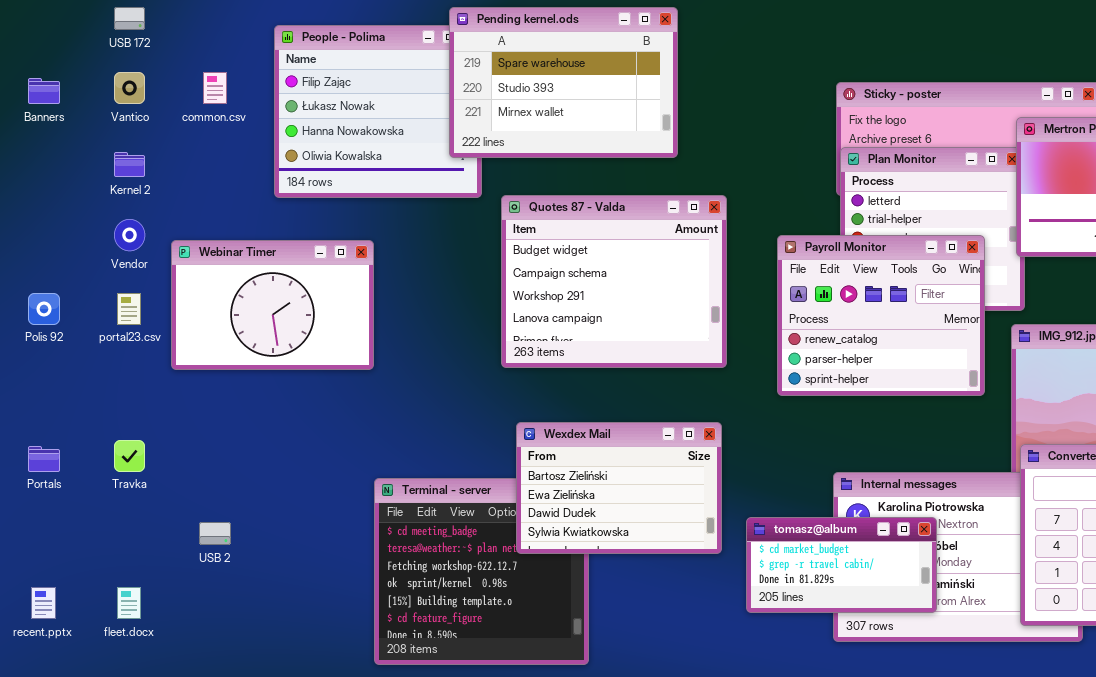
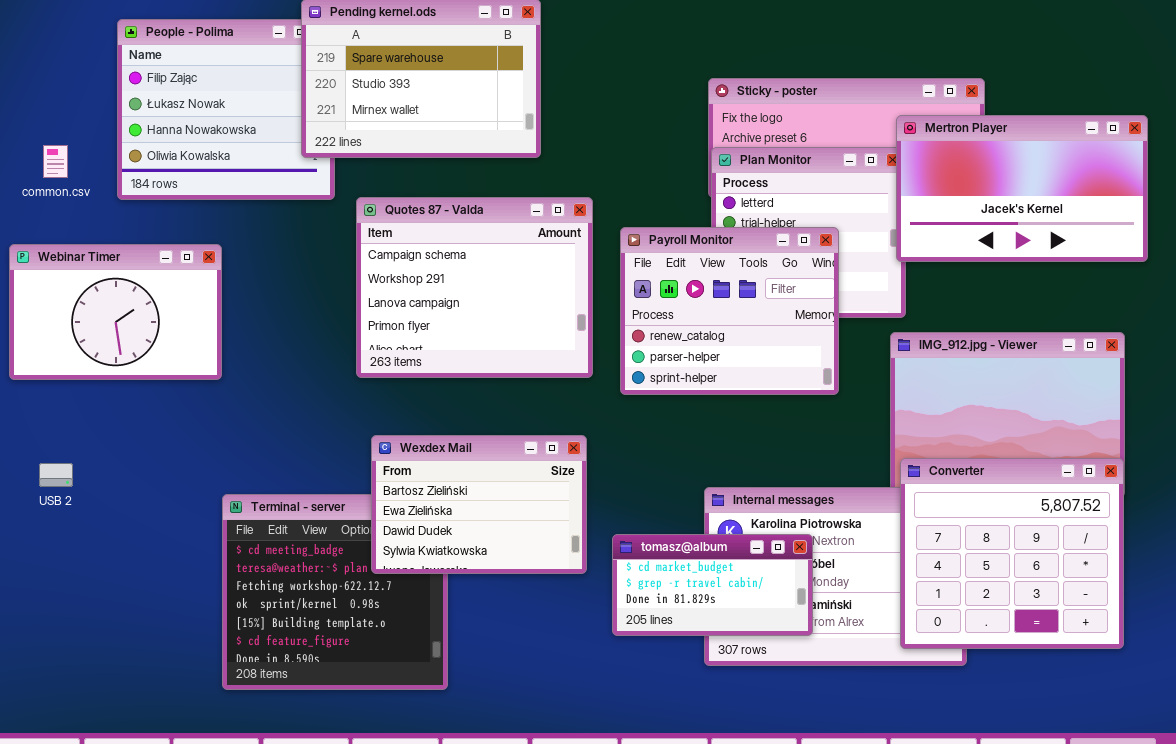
common.csv: [203,72,227,104] -> [43,145,68,178], moved
Quotes 87 - Valda: [501,195,727,368] -> [356,197,593,378], scrolled down 1 row
Payroll Monitor: [777,235,985,396] -> [620,227,839,395], moved
USB 2: [199,522,231,545] -> [39,463,73,487], moved

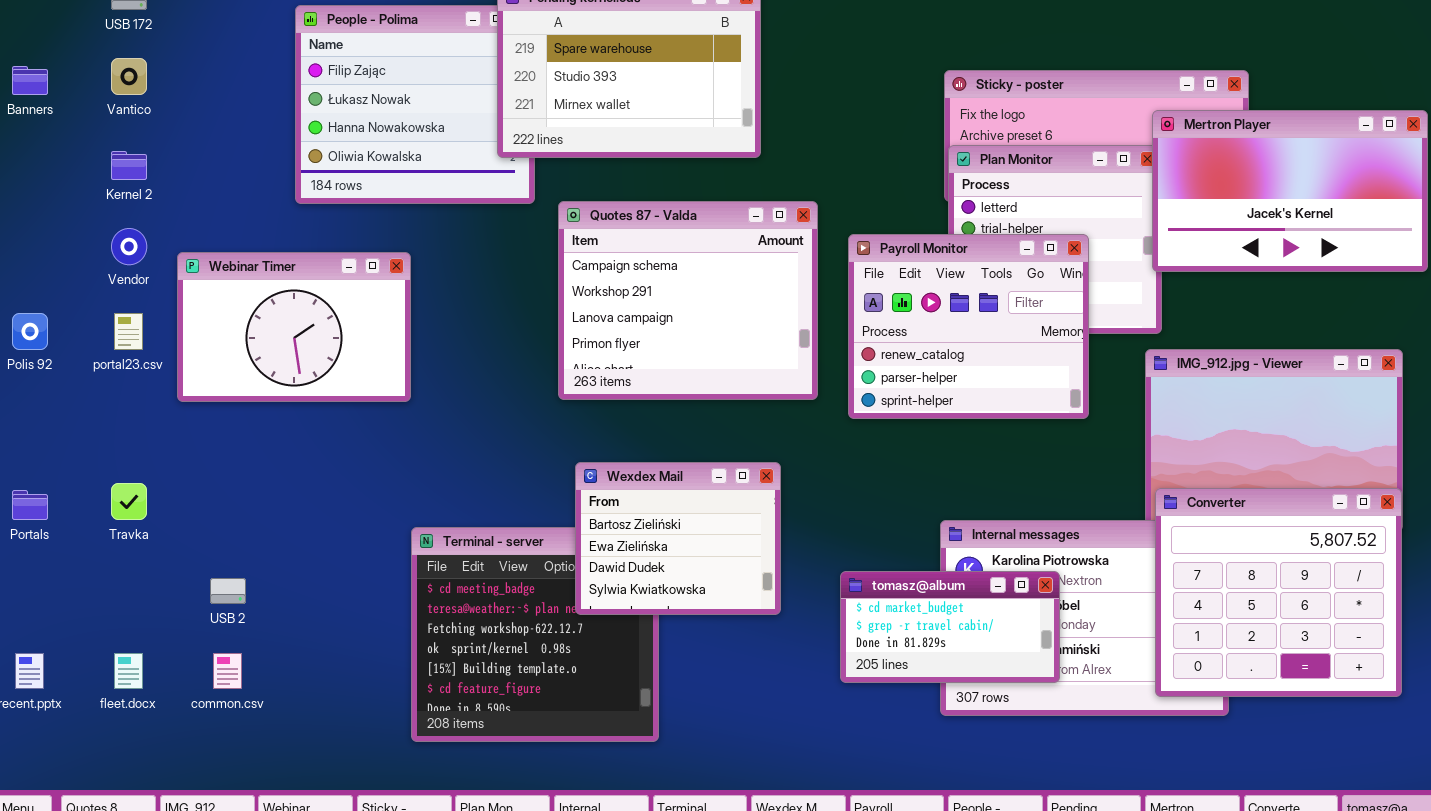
common.csv: [43,145,68,178] -> [213,653,242,689], moved
Wexdex Mail: [371,435,587,574] -> [575,462,781,615], resized
USB 2: [39,463,73,487] -> [210,578,246,604], moved

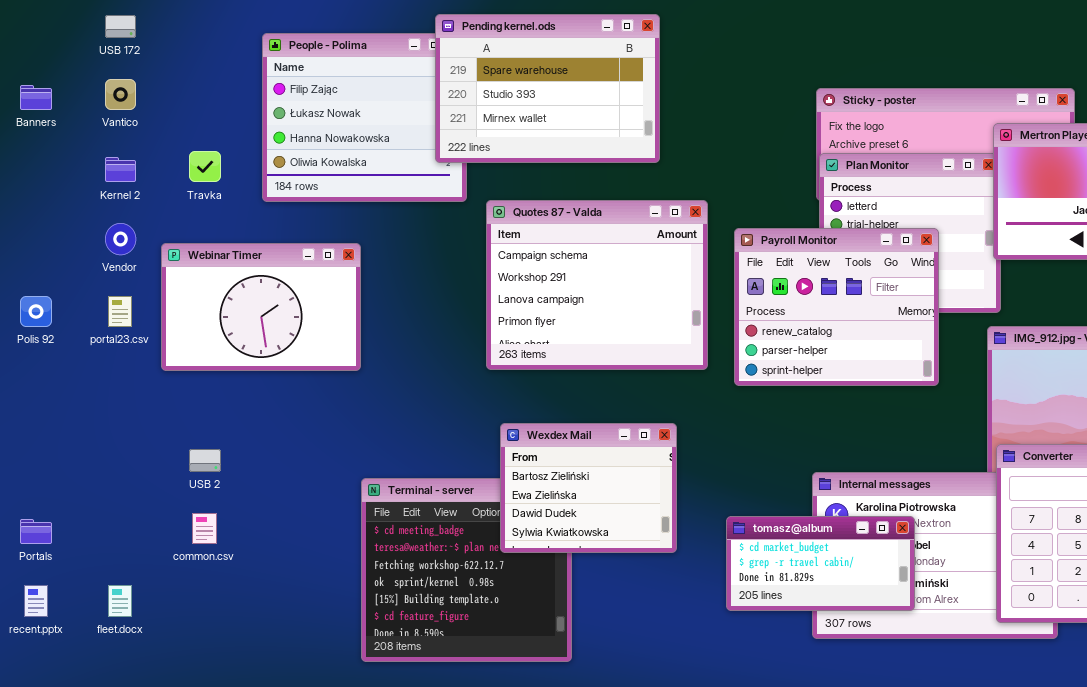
Travka: [111,483,147,520] -> [189,151,221,182], moved
Portals: [12,490,48,520] -> [20,519,52,544], moved
USB 2: [210,578,246,604] -> [189,449,221,472], moved
common.csv: [213,653,242,689] -> [192,513,217,544], moved

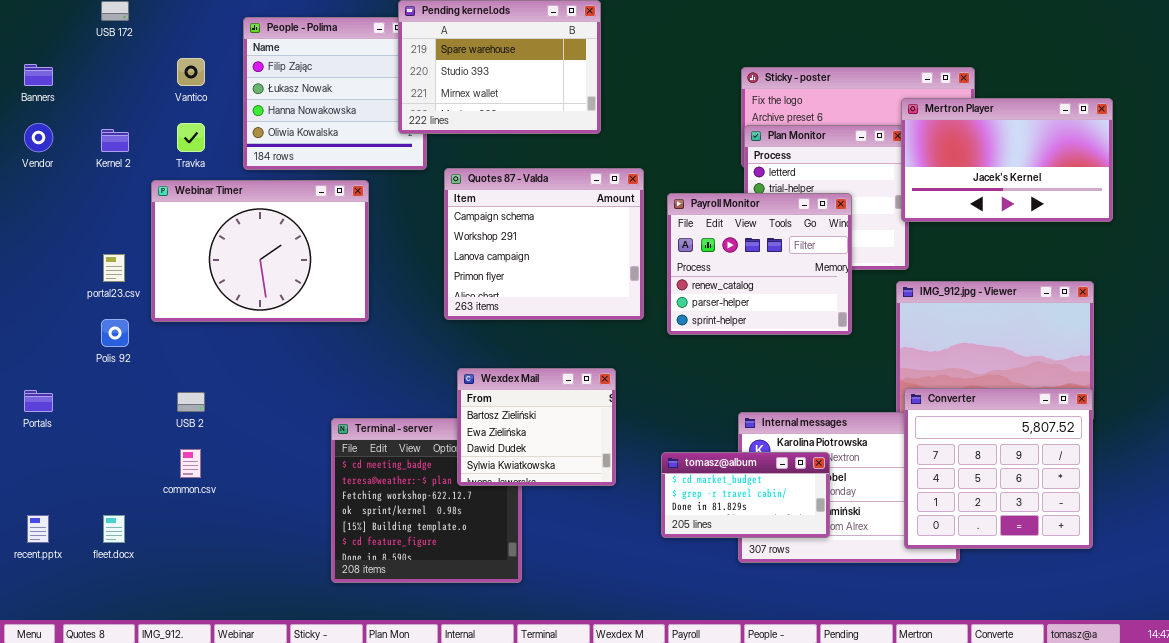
Vantico: [105,79,136,110] -> [177,58,205,86], moved
Vendor: [105,223,136,255] -> [24,123,53,152], moved
Webinar Timer: [161,243,361,371] -> [151,180,369,322], resized
Polis 92: [20,296,52,327] -> [101,319,129,347], moved
Portals: [20,519,52,544] -> [24,390,53,412], moved

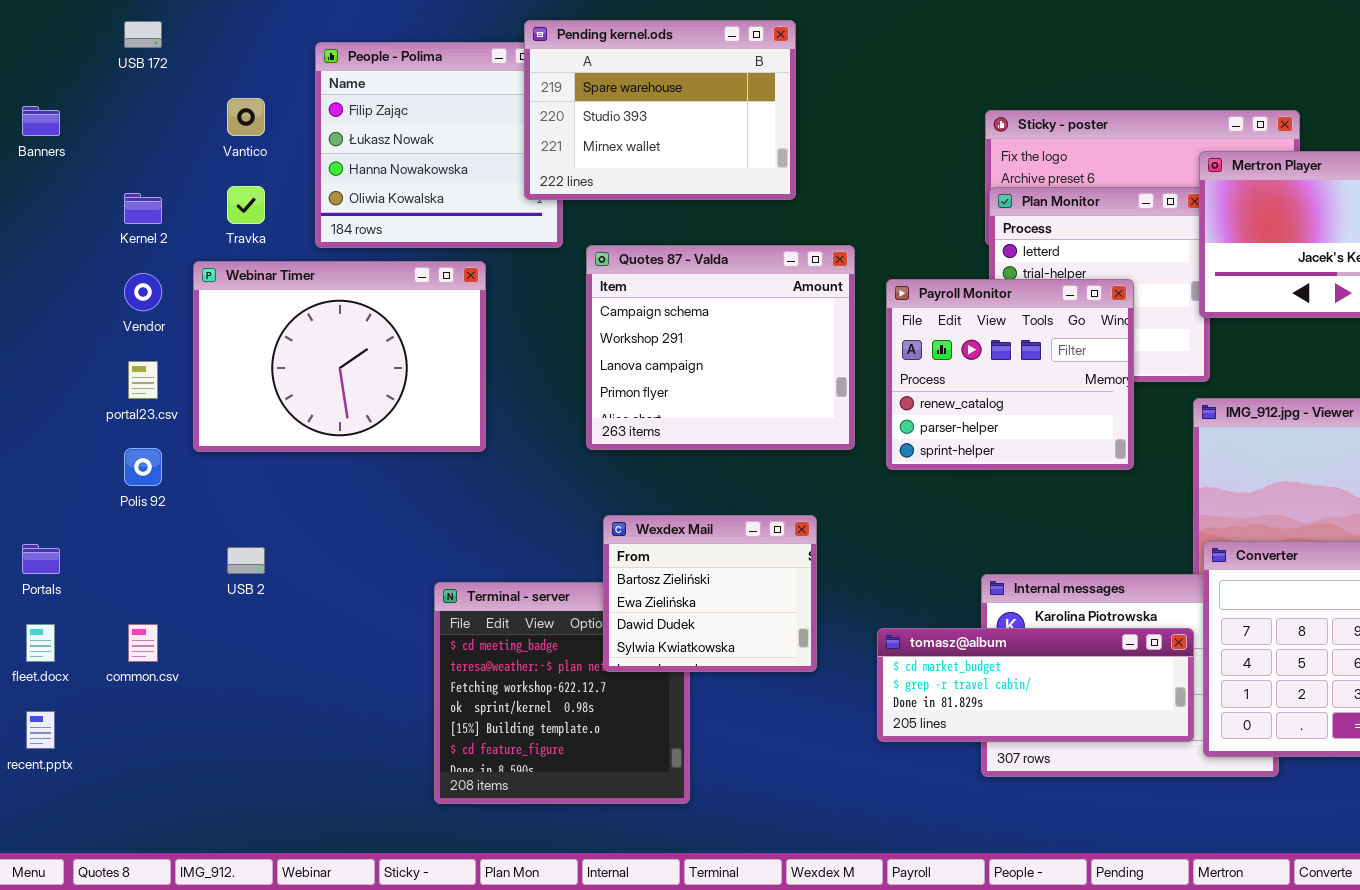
Vendor: [24,123,53,152] -> [124,273,162,311], moved
common.csv: [180,449,201,478] -> [128,624,158,662], moved
tomasz@album: [661,452,830,538] -> [877,628,1194,742], resized
fleet.docx: [103,515,125,543] -> [26,624,55,662], moved

